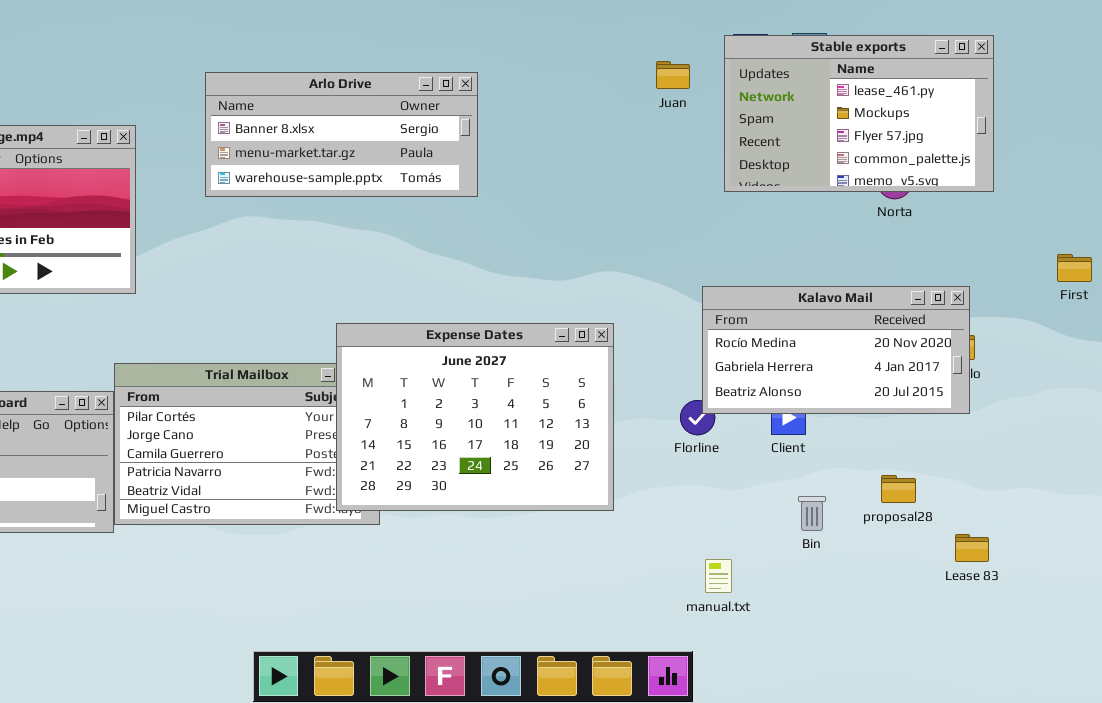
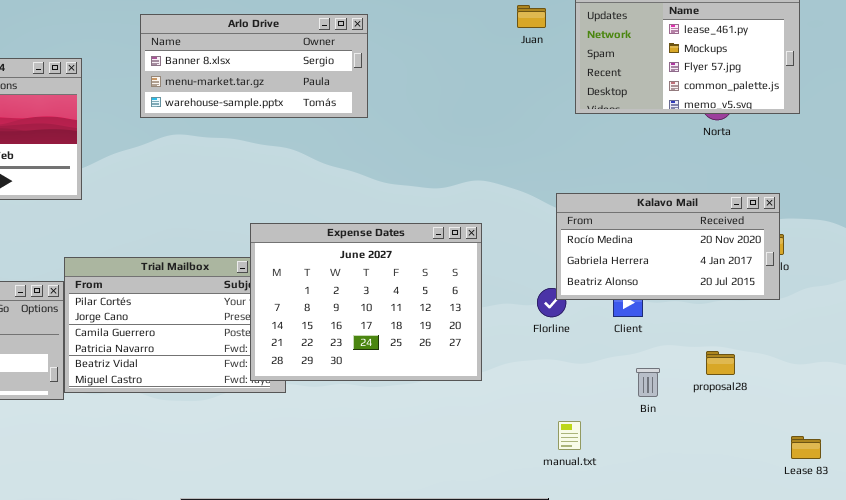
Lease 83: [955,534,989,562] -> [791,436,821,459], moved

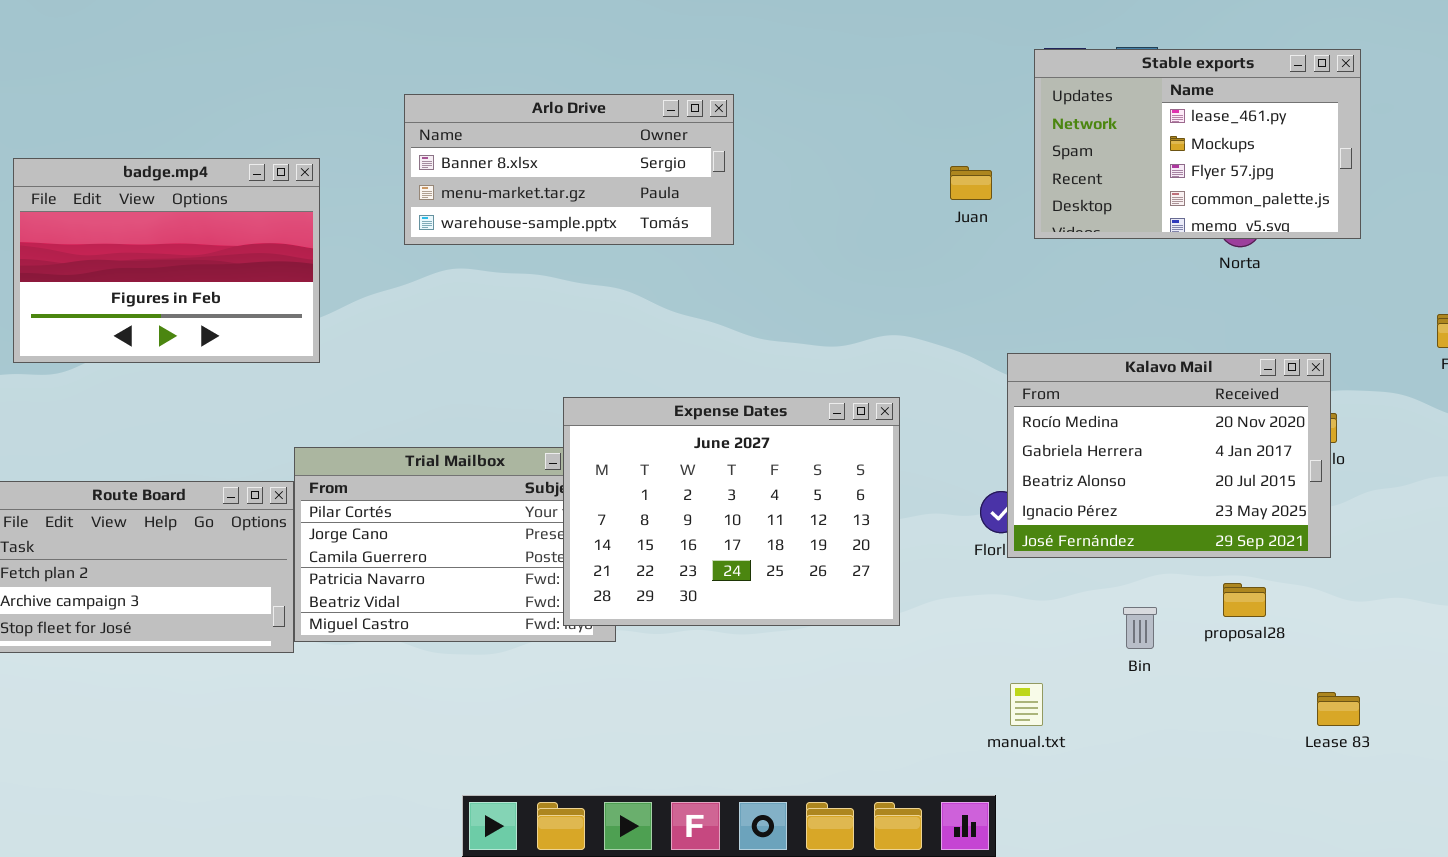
Juan: [517,5,546,28] -> [950,166,992,200], moved
Kalavo Mail: [556,193,780,300] -> [1007,353,1331,558], resized
Lease 83: [791,436,821,459] -> [1317,692,1360,726], moved

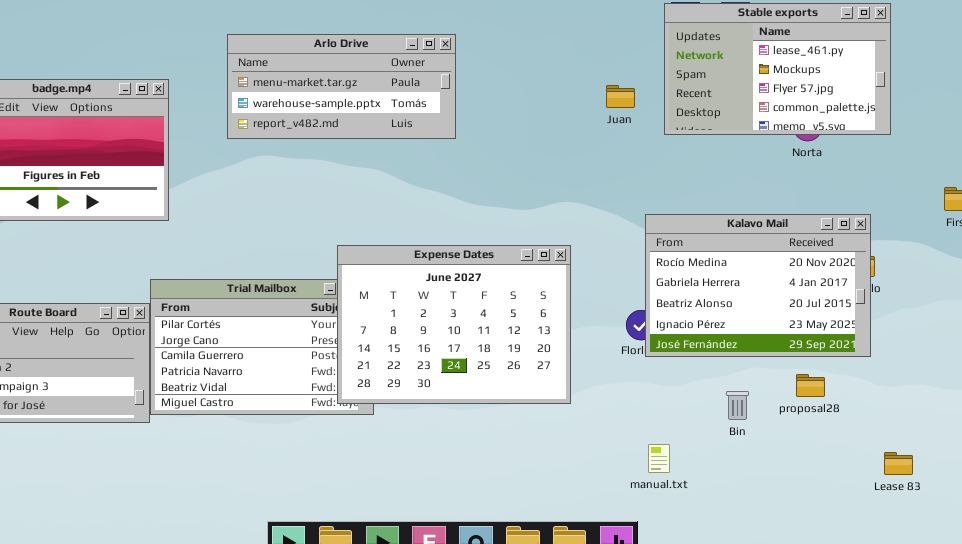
Arlo Drive: [404,94,734,245] -> [227,34,456,139], scrolled down 1 row
Lease 83: [1317,692,1360,726] -> [884,452,913,475], moved

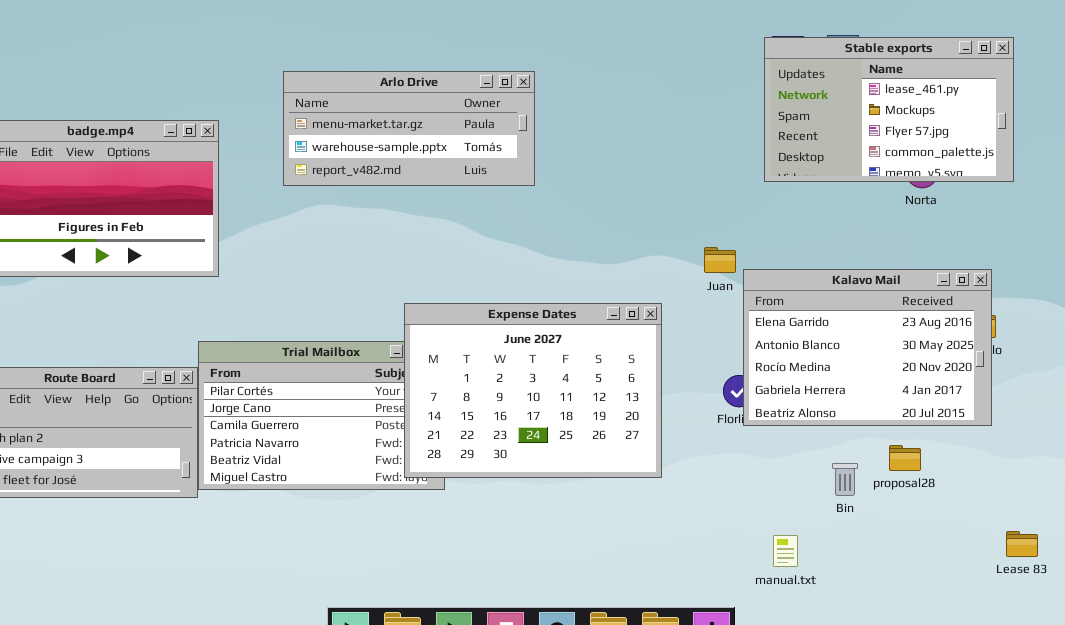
Juan: [606,85,635,108] -> [704,247,736,273], moved
Kalavo Mail: [645,214,871,357] -> [743,269,992,426], scrolled up 2 rows
proposal28: [796,374,825,397] -> [889,445,921,471], moved
manual.txt: [648,444,670,473] -> [773,535,798,567], moved

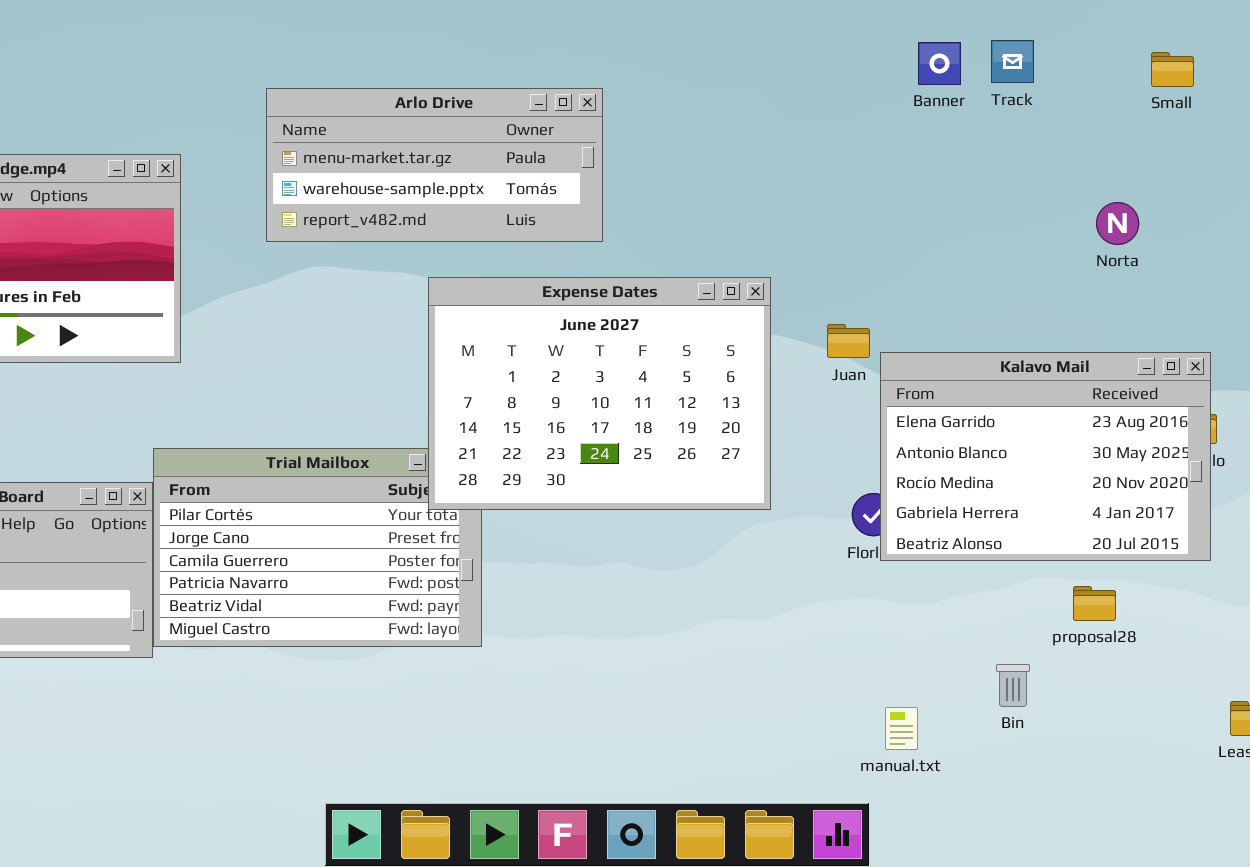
Stable exports: [764,37,1014,182] -> none, closed
Expense Dates: [404,303,662,478] -> [428,277,771,510], moved
Bin: [832,463,858,496] -> [996,664,1030,707], moved
manual.txt: [773,535,798,567] -> [885,707,918,750], moved

